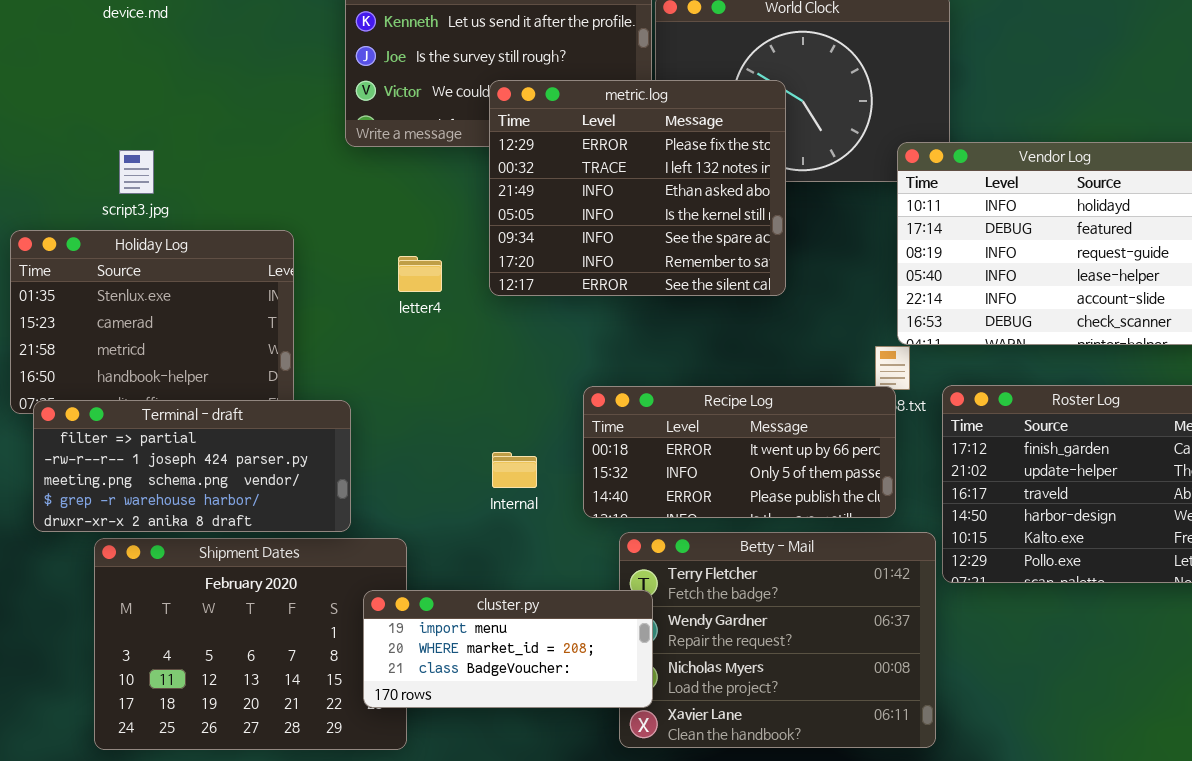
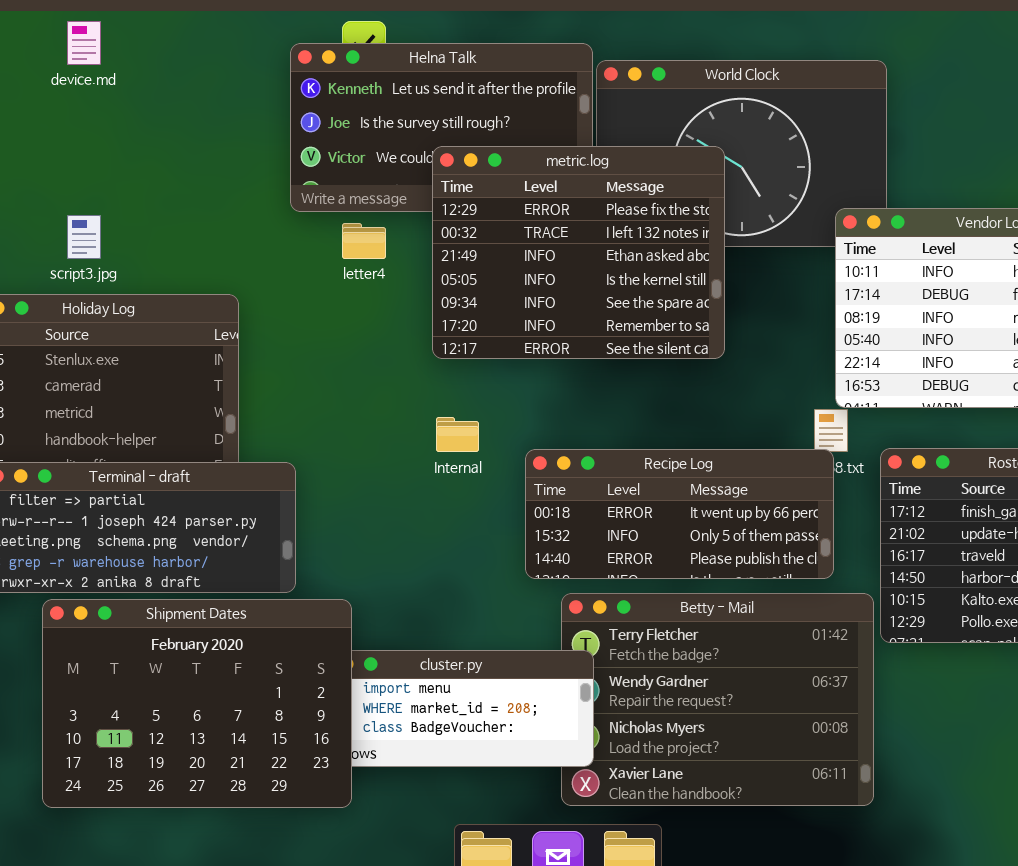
letter4: [398,256,442,292] -> [342,223,386,259], moved
Internal: [492,452,537,488] -> [436,417,479,452], moved
Shipment Dates: [94,538,407,750] -> [42,599,352,808], raised

